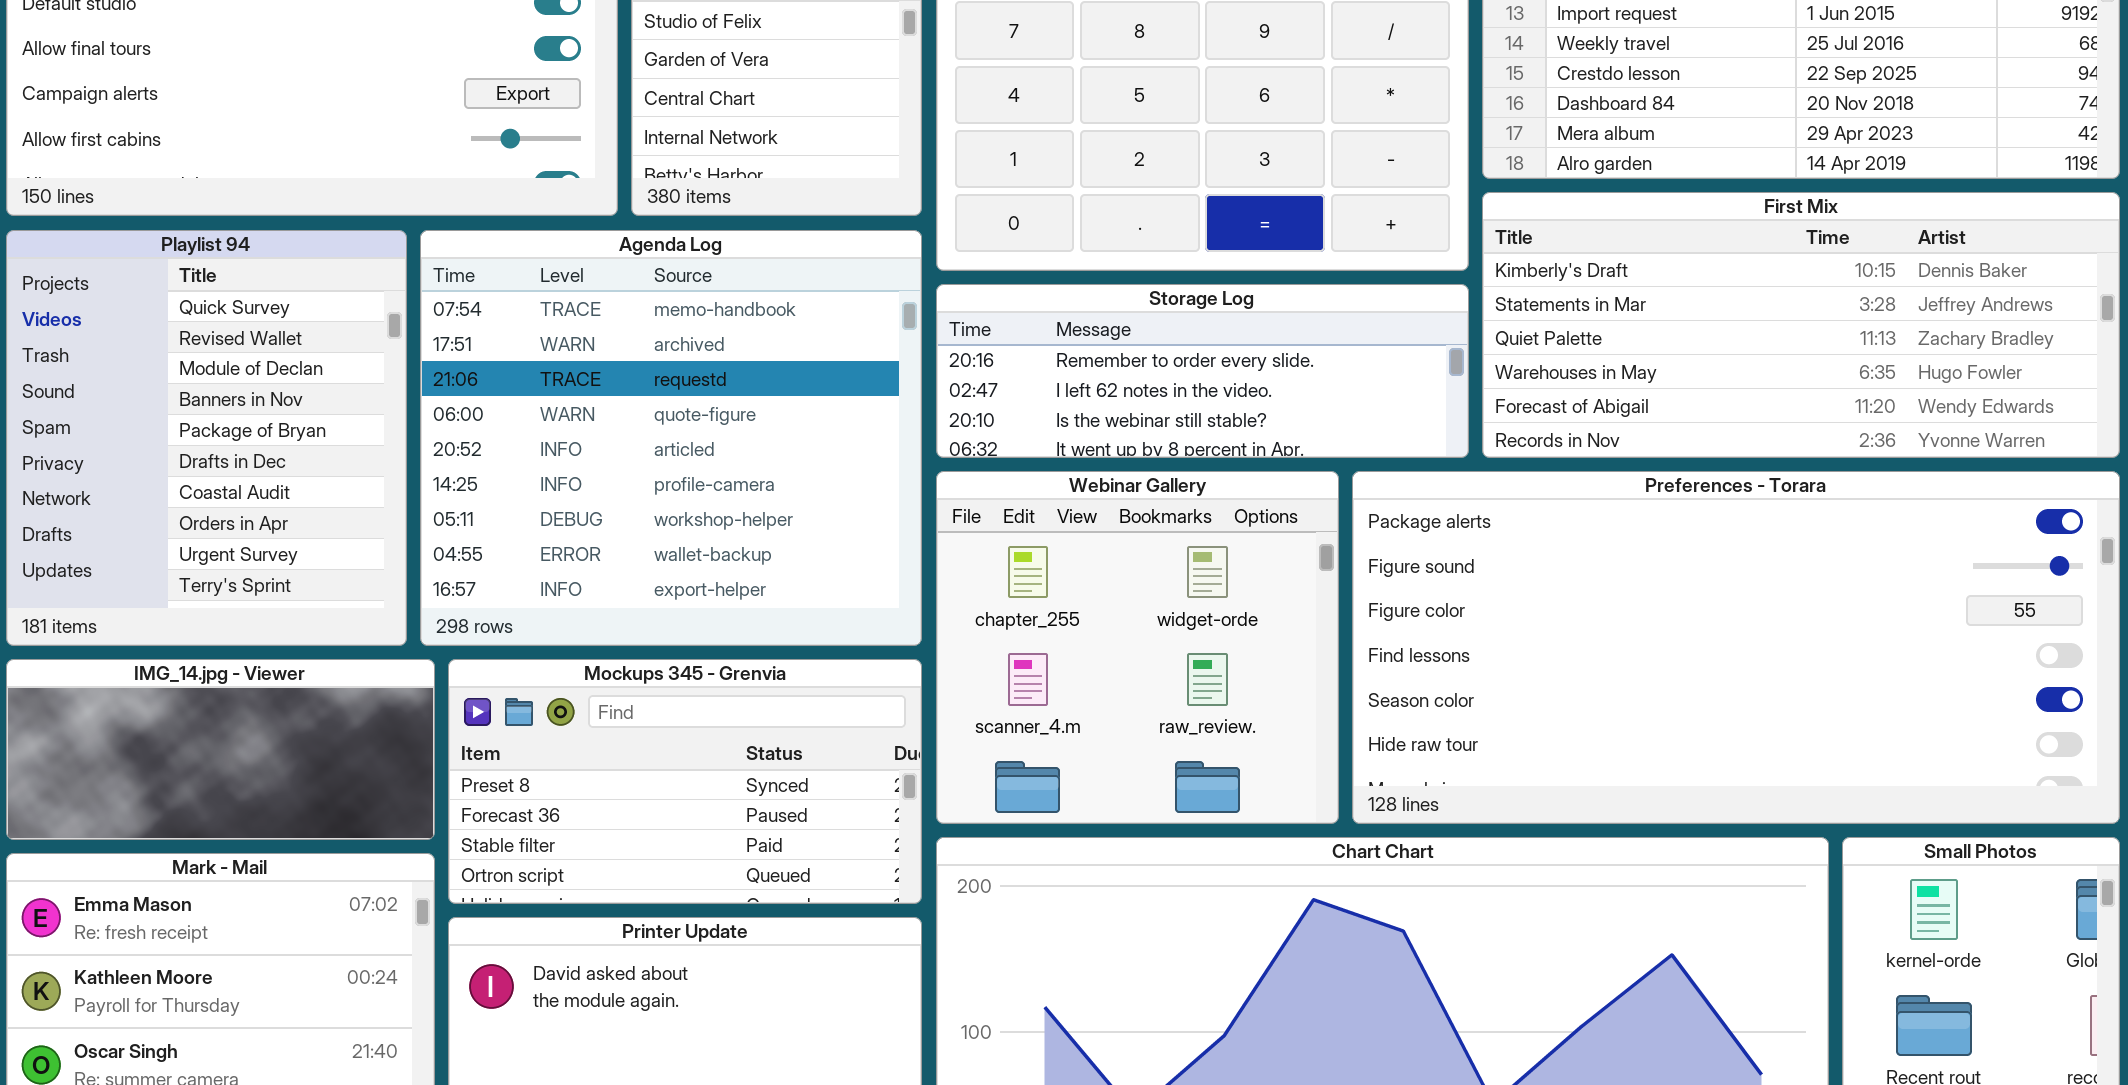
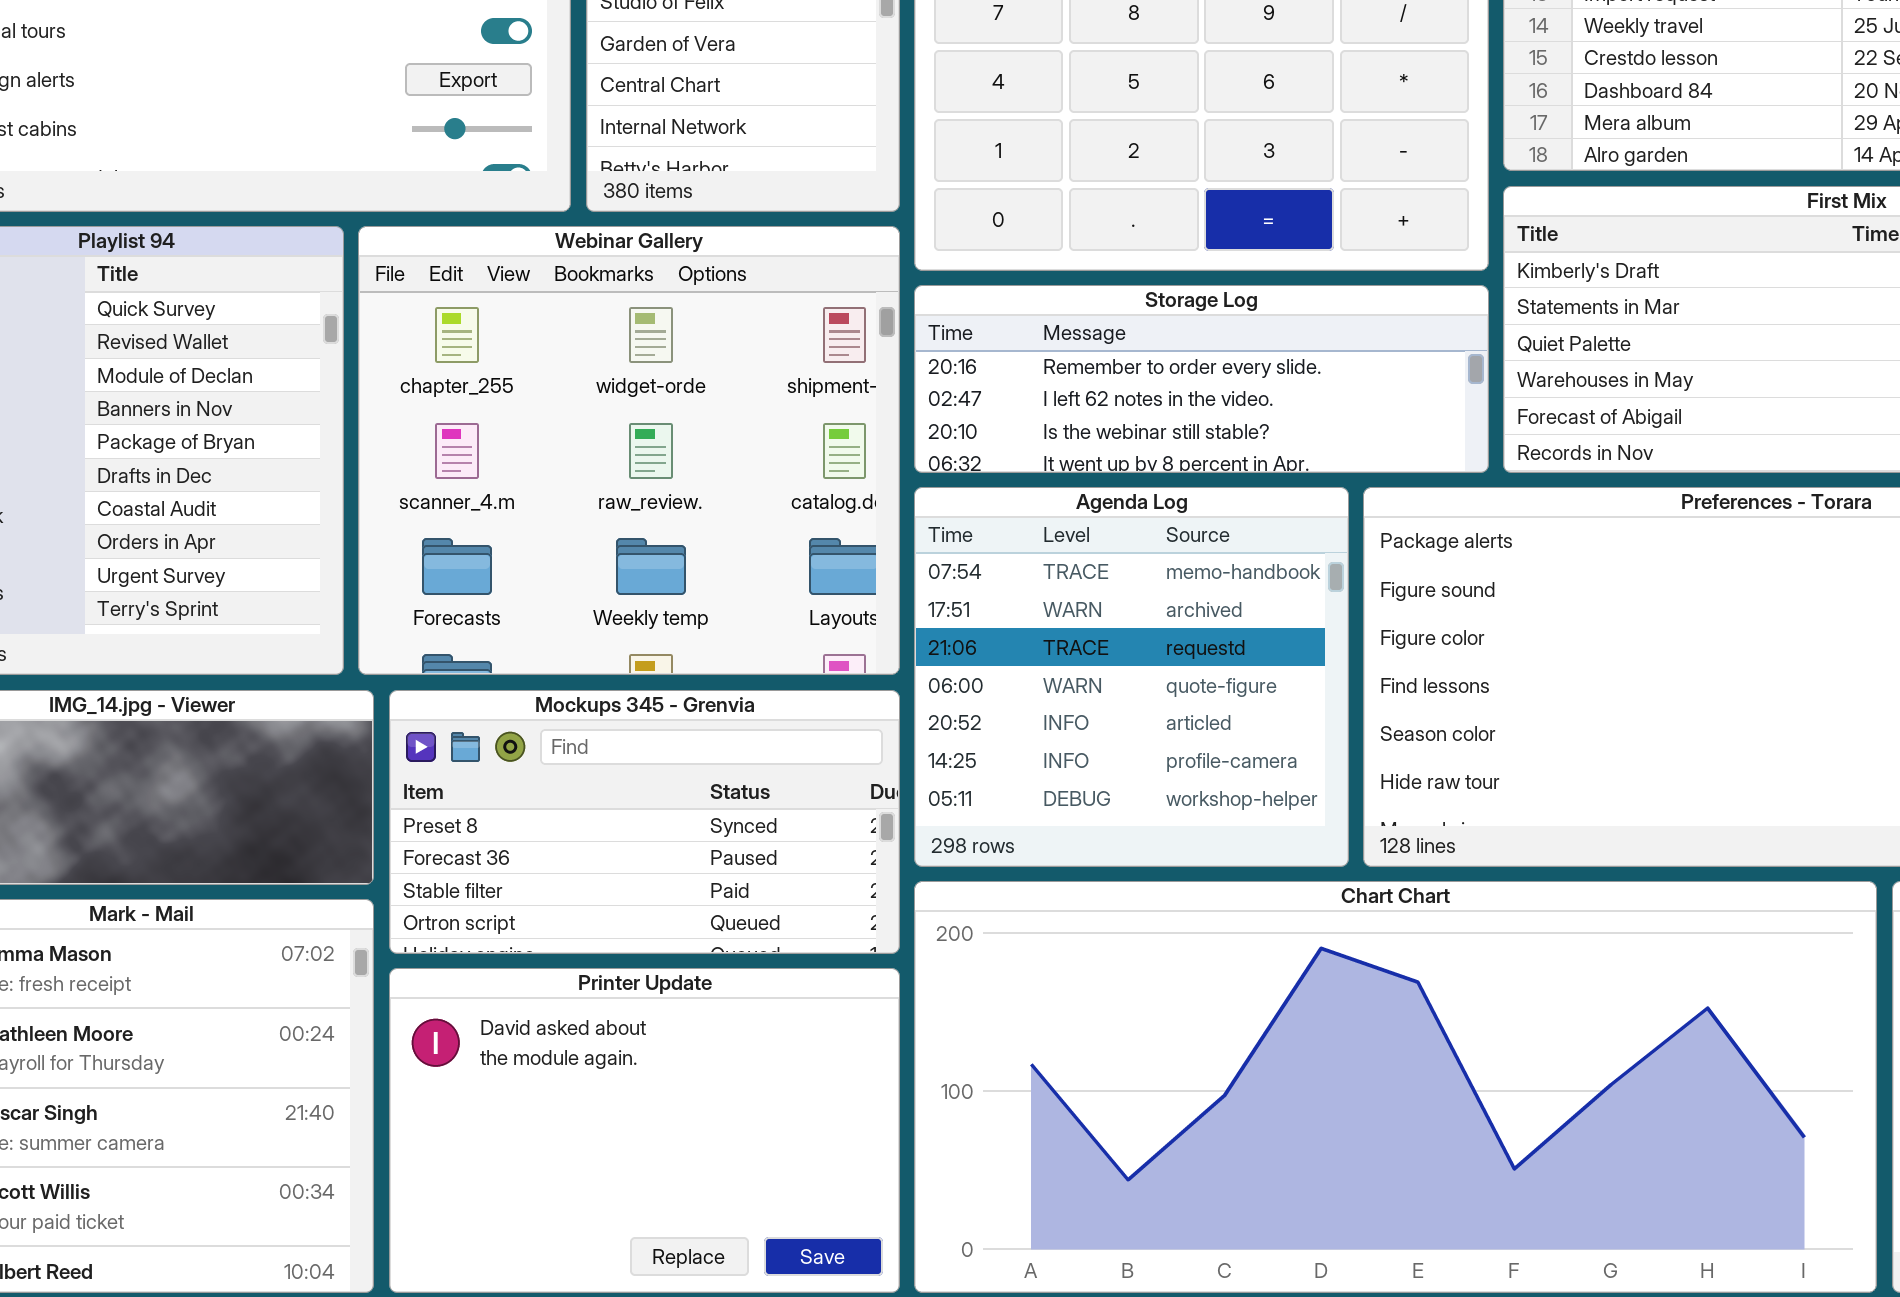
Agenda Log: [420,230,922,646] -> [914,487,1349,867], moved, resized
Webinar Gallery: [936,471,1339,824] -> [358,226,900,675], moved, resized

